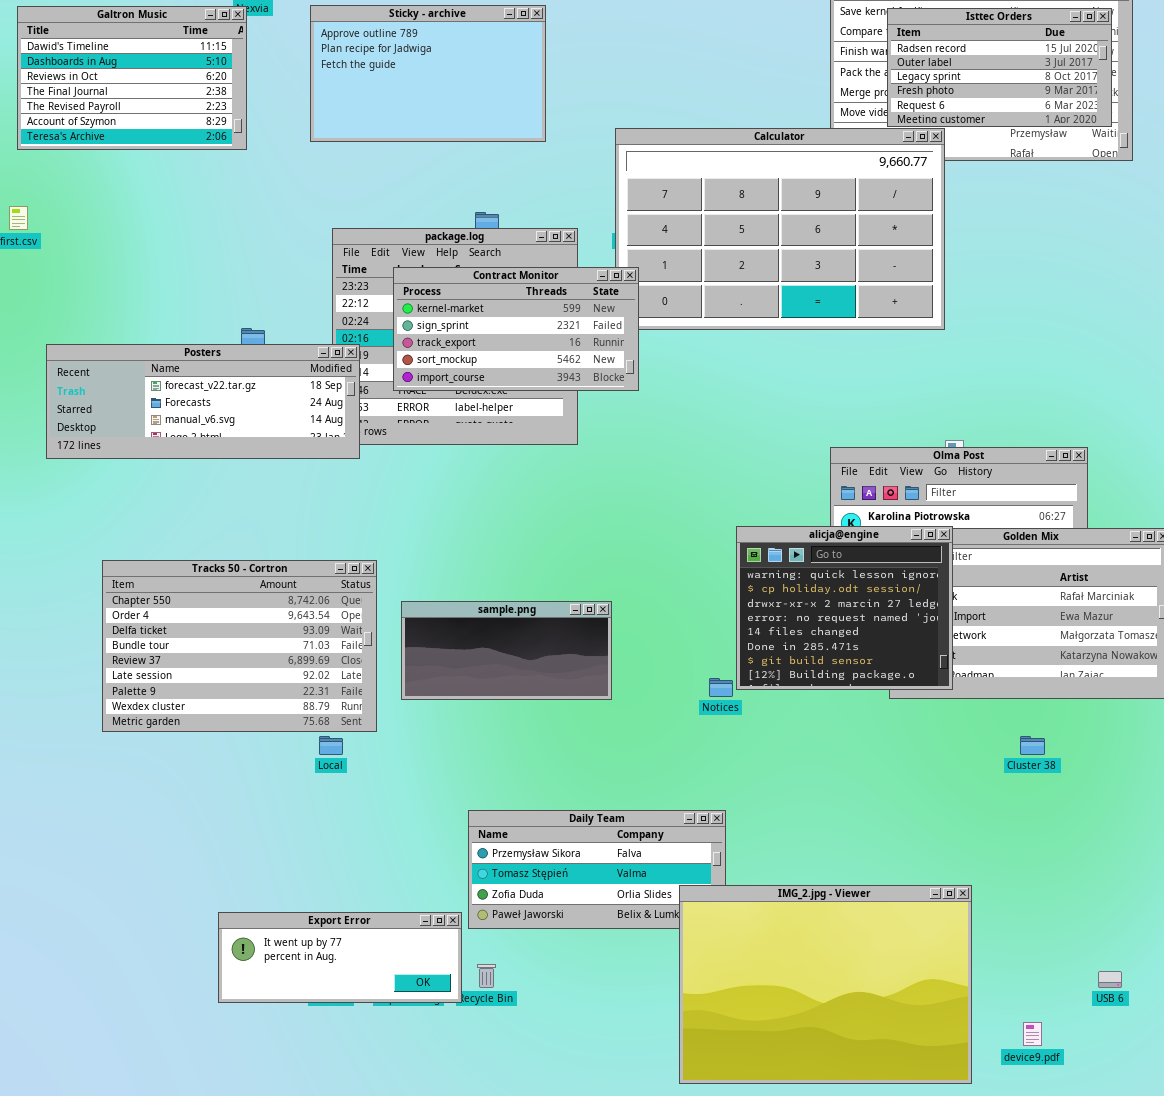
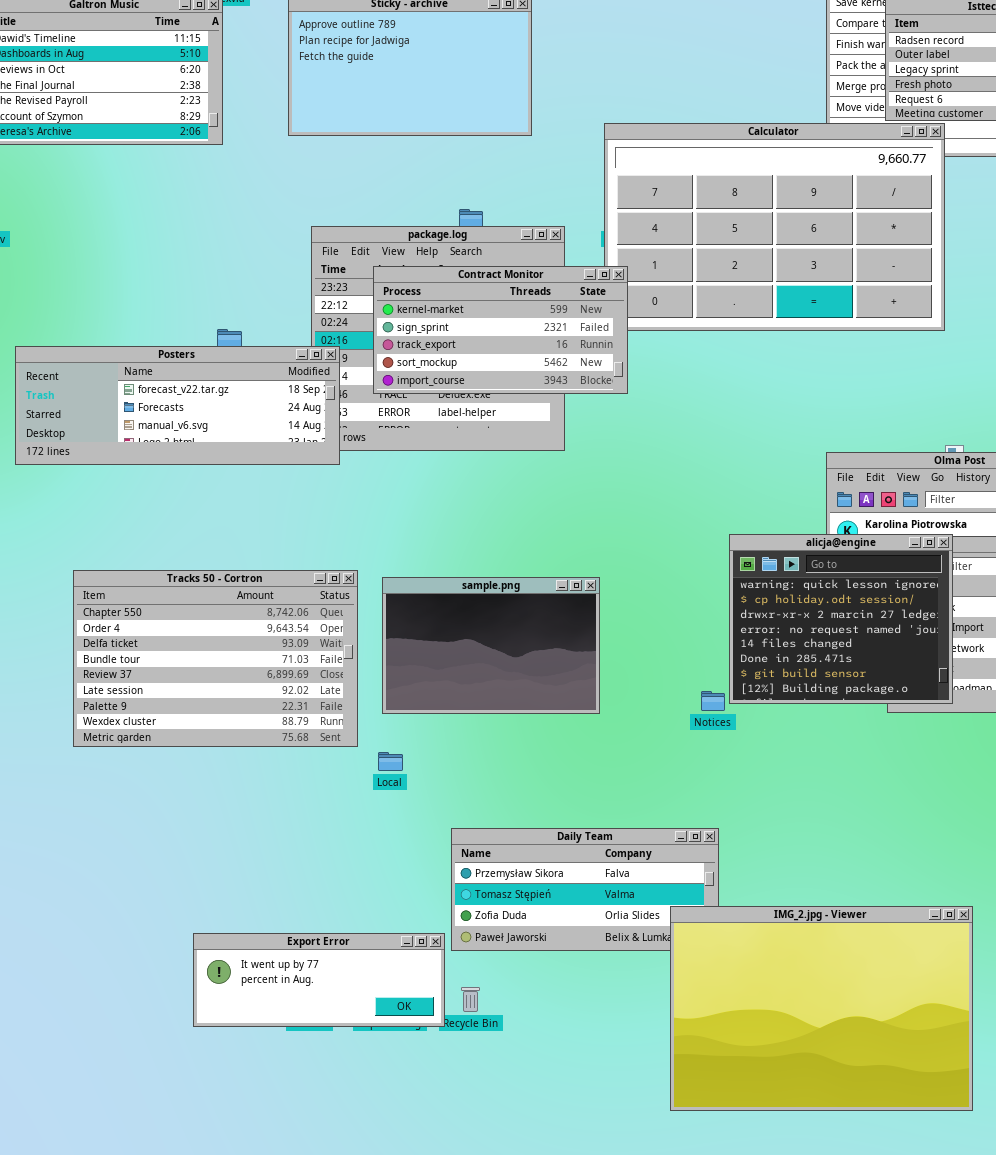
sample.png: [401,601,612,700] -> [382,577,600,714], resized
Local: [319,736,343,755] -> [378,752,403,771], moved

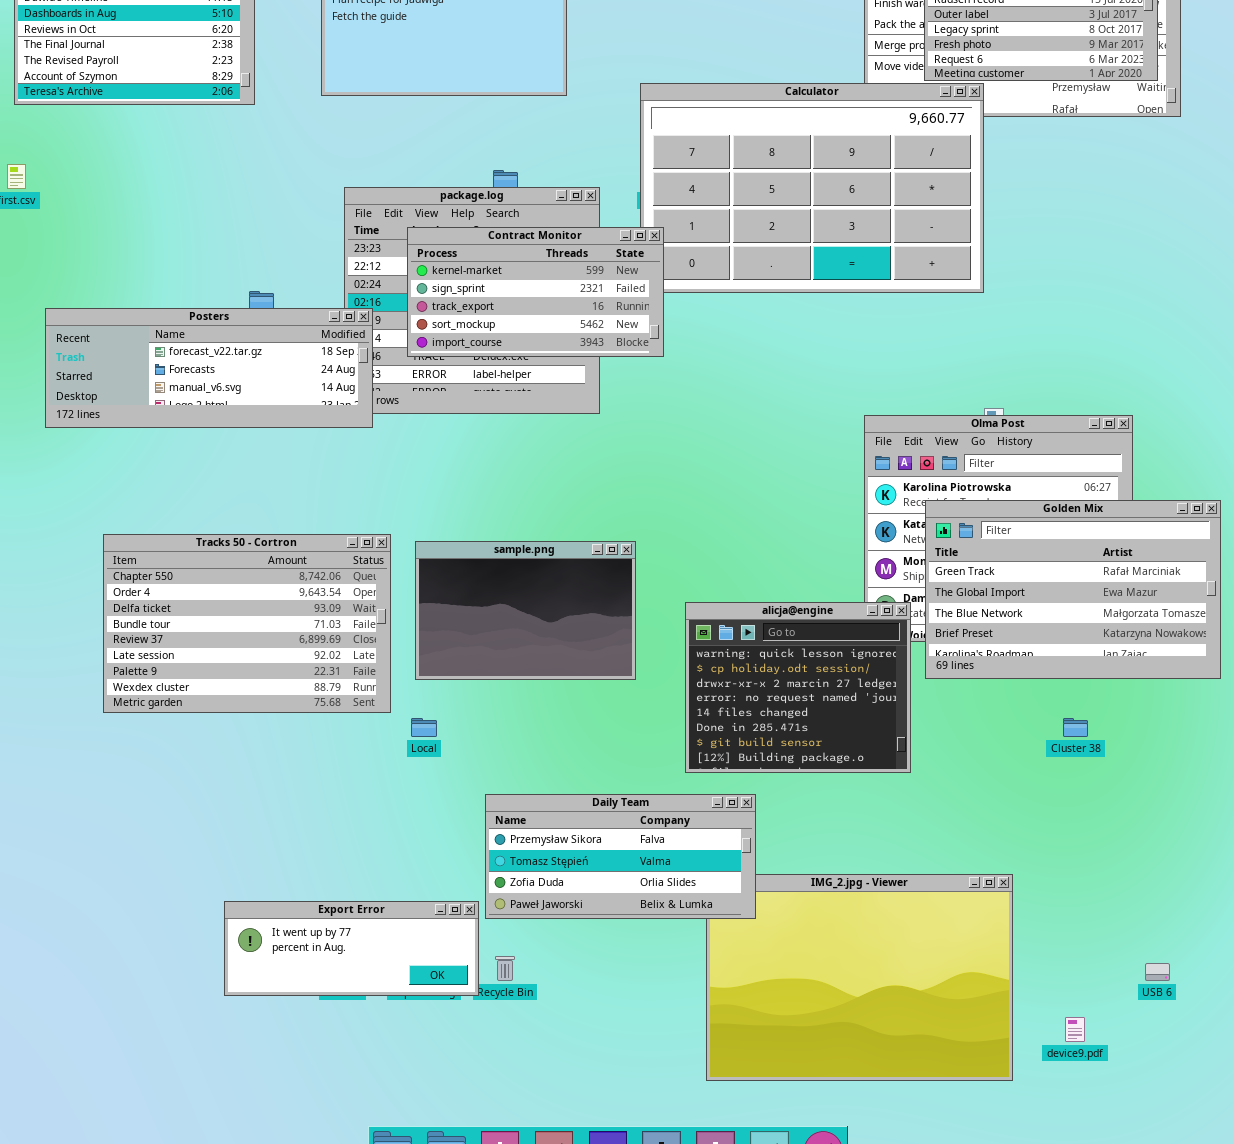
alicja@engine: [729,534,953,704] -> [685,602,911,773], moved
Daily Team: [451,828,719,951] -> [485,794,756,919], raised

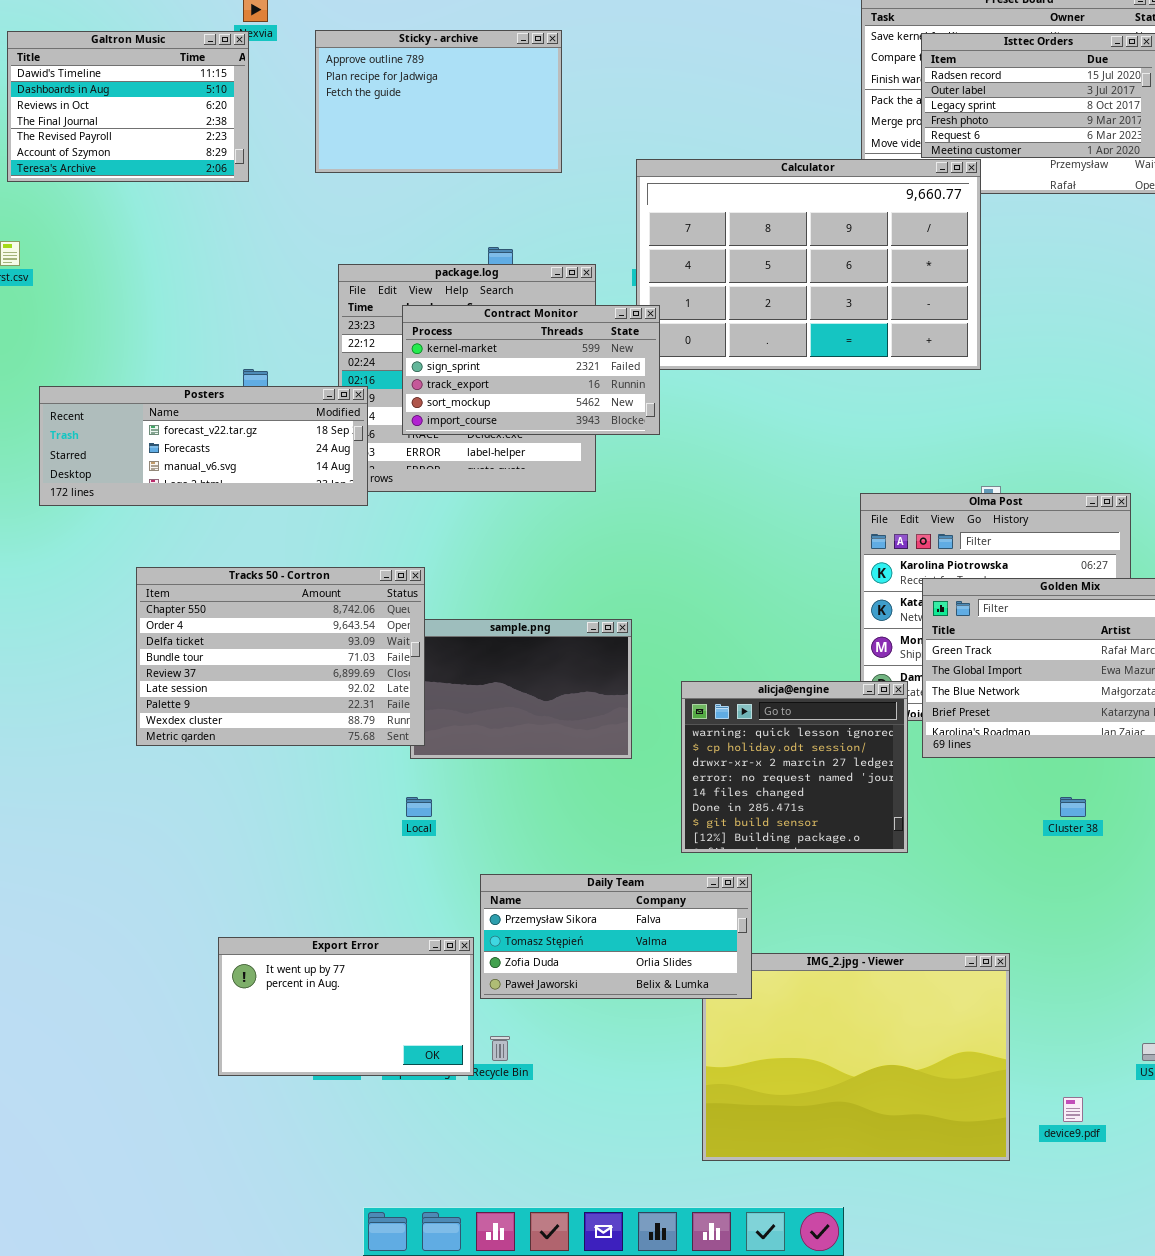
Tracks 50 - Cortron: [103,534,391,713] -> [136,567,425,746], moved
Export Error: [224,901,479,996] -> [218,937,474,1076], resized

